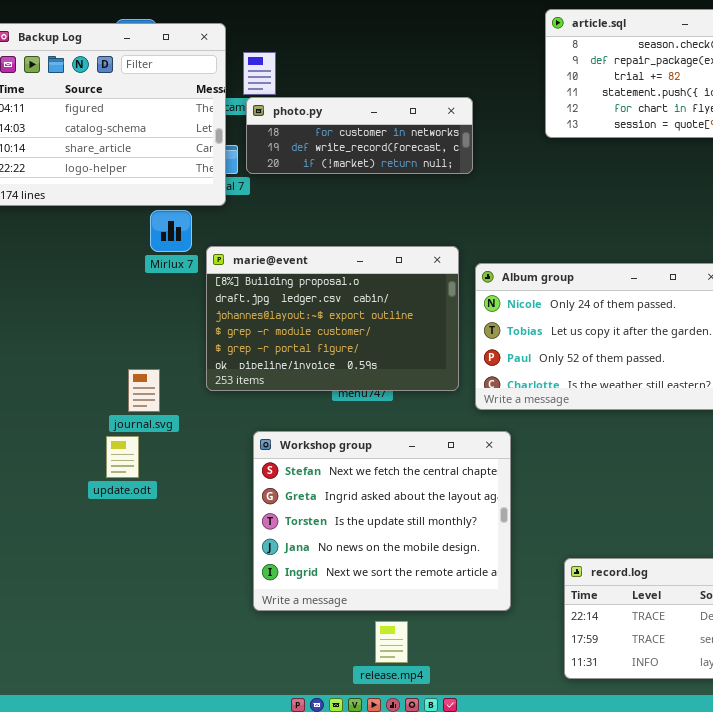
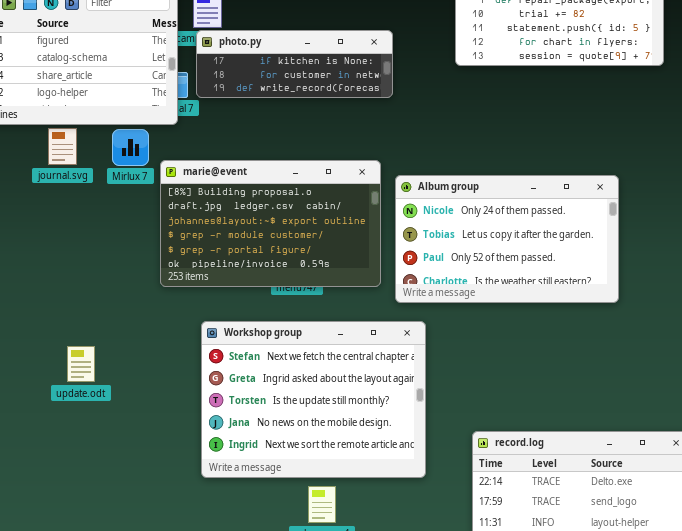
photo.py: [246,97,473,174] -> [196,30,393,98], scrolled up 1 row
journal.svg: [128,369,160,412] -> [48,128,77,165], moved
update.odt: [106,436,139,478] -> [67,346,95,382], moved

